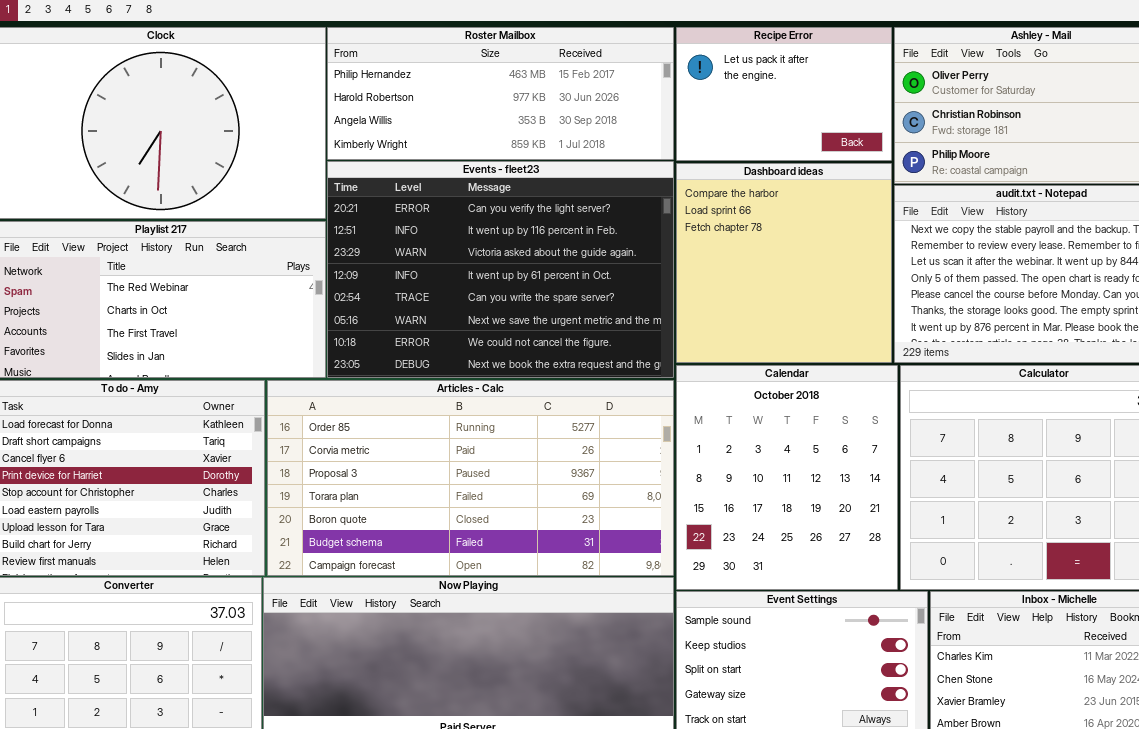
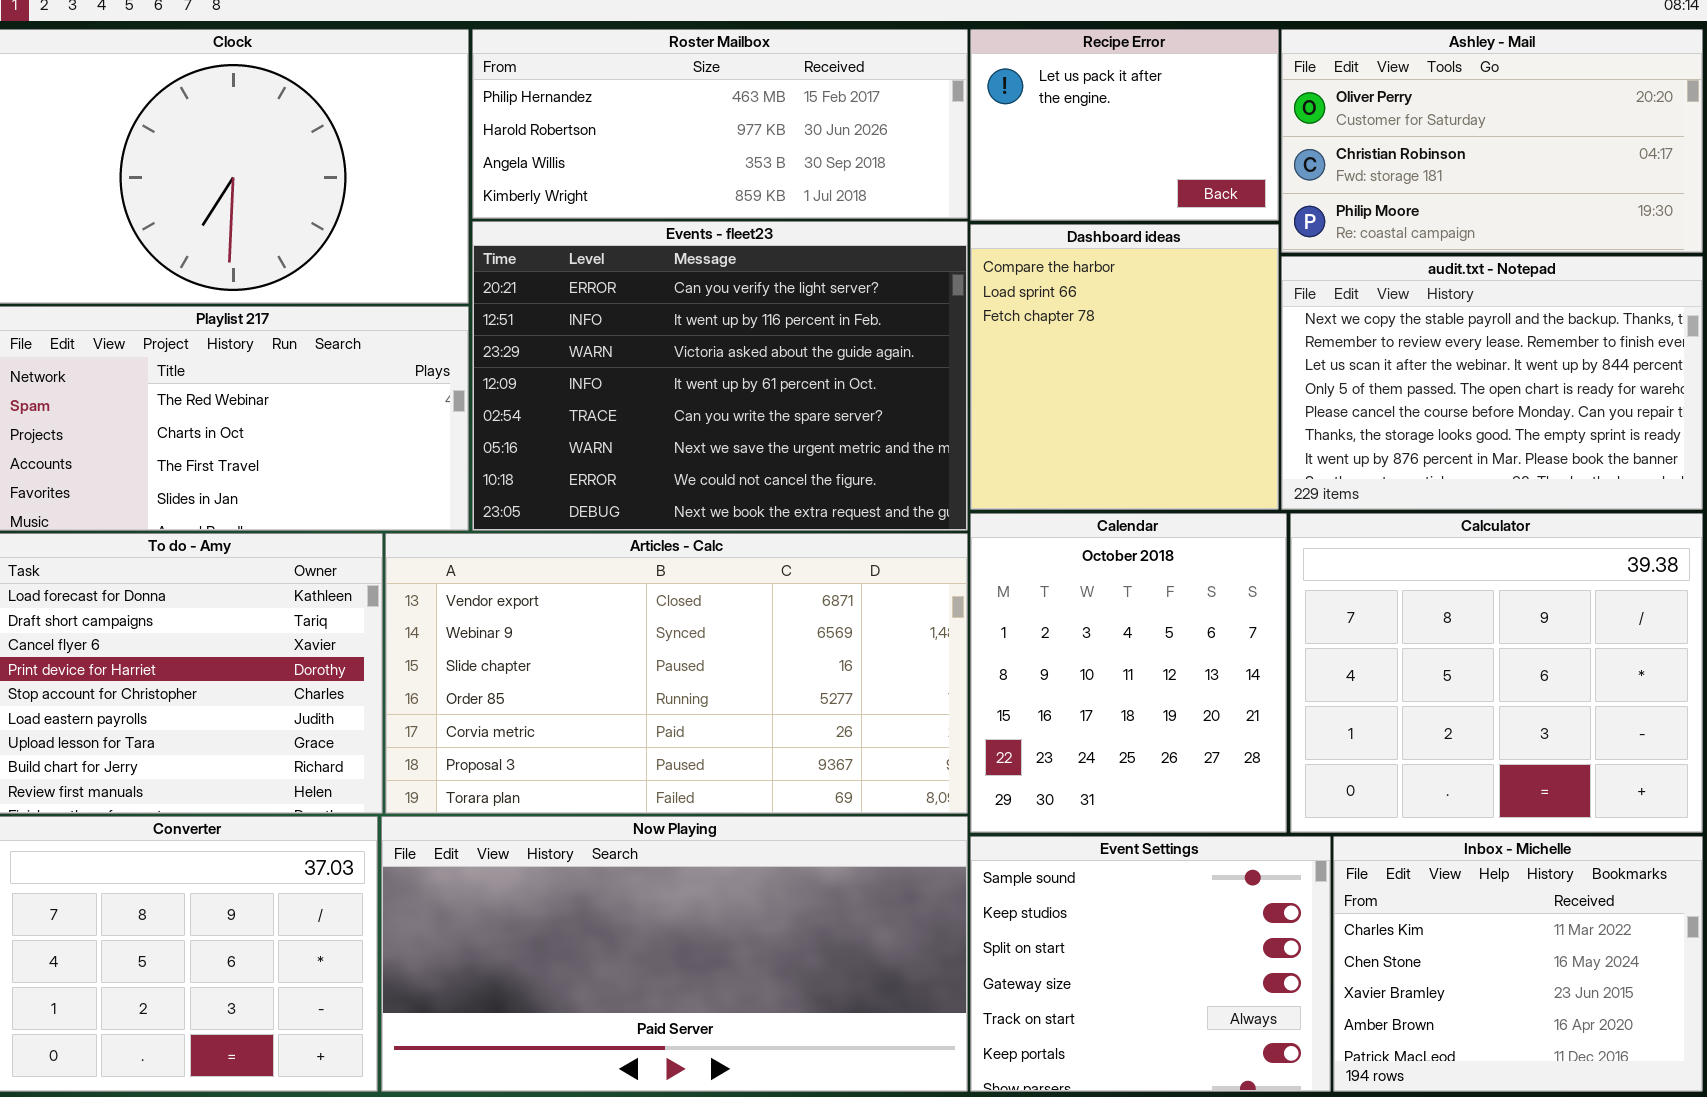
Articles - Calc: [267,380,674,576] -> [385,533,968,814], scrolled up 3 rows

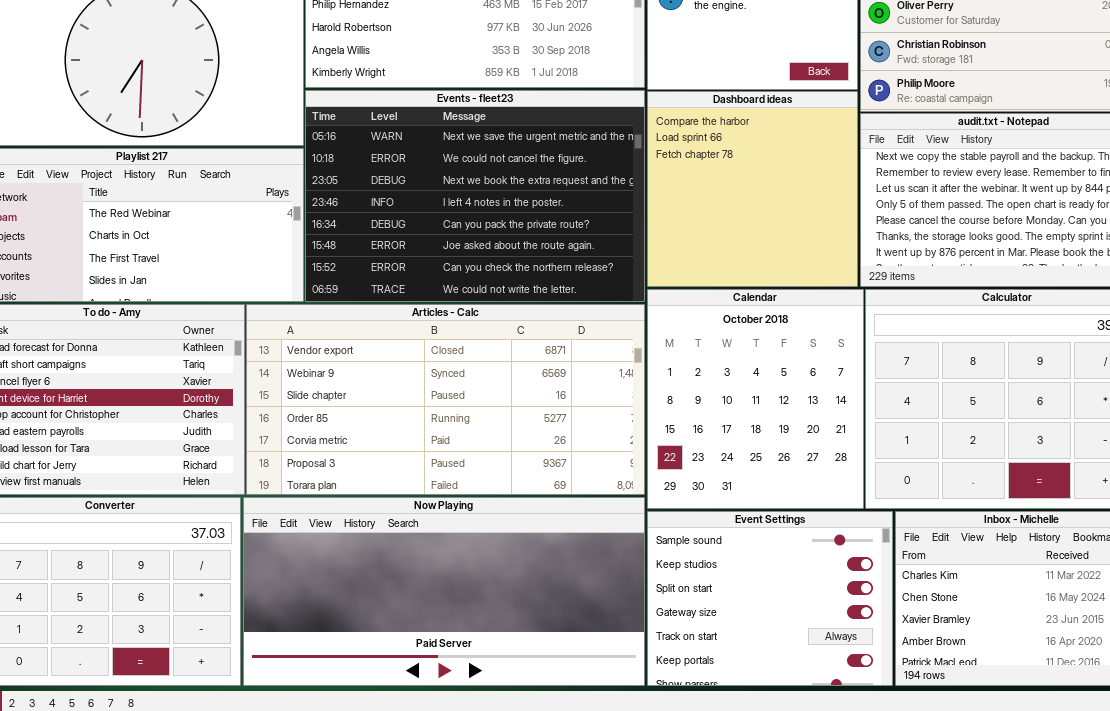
Events - fleet23: [472,221,968,531] -> [305,90,645,302], scrolled down 5 rows

